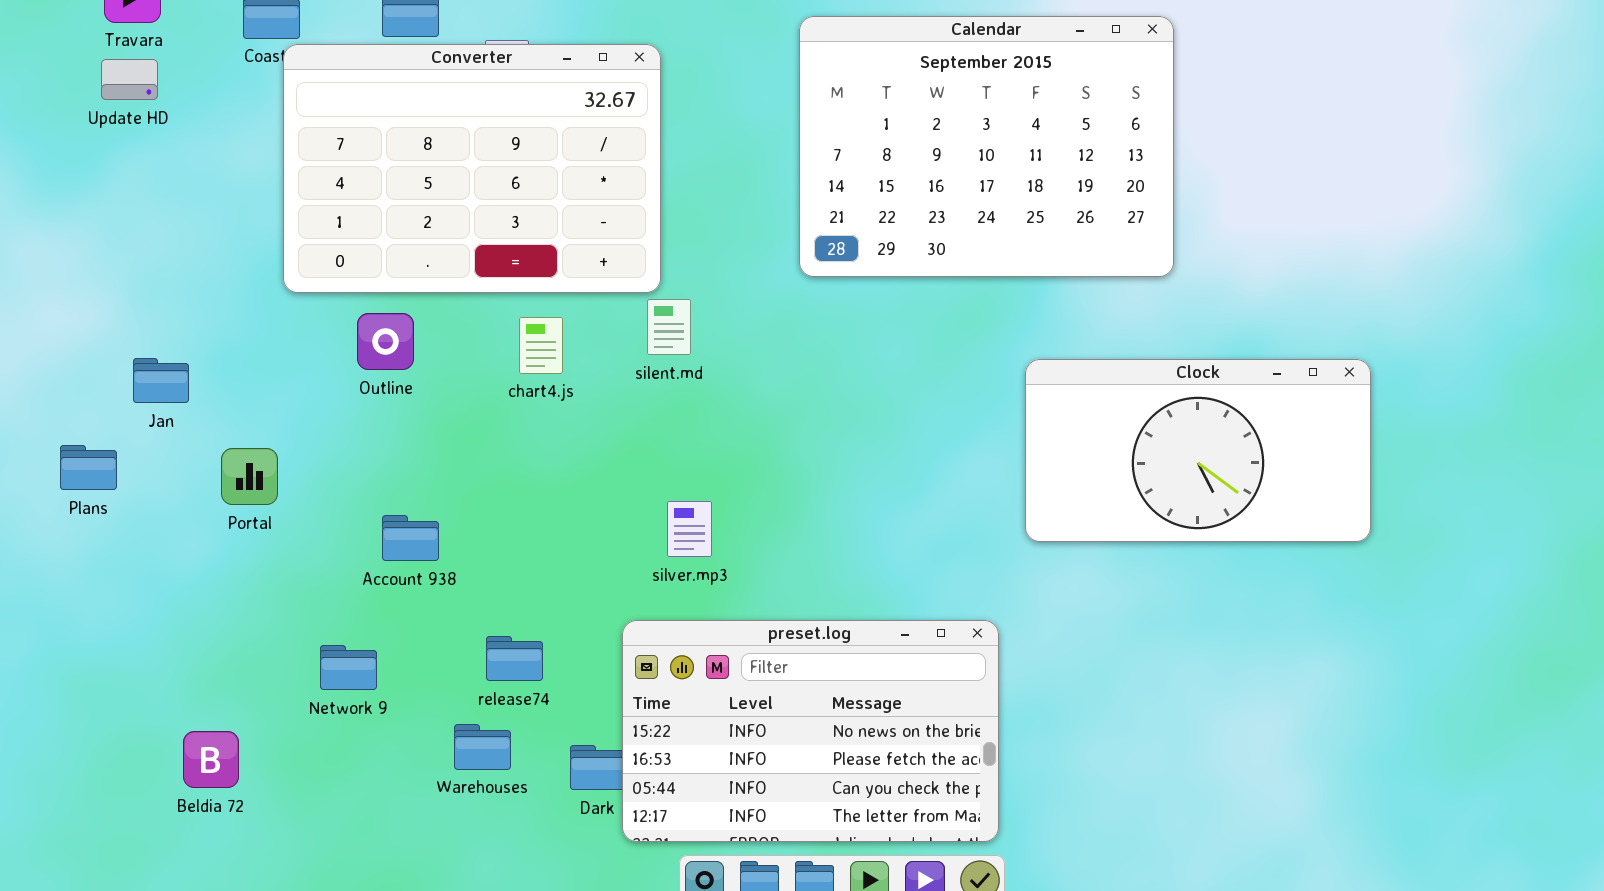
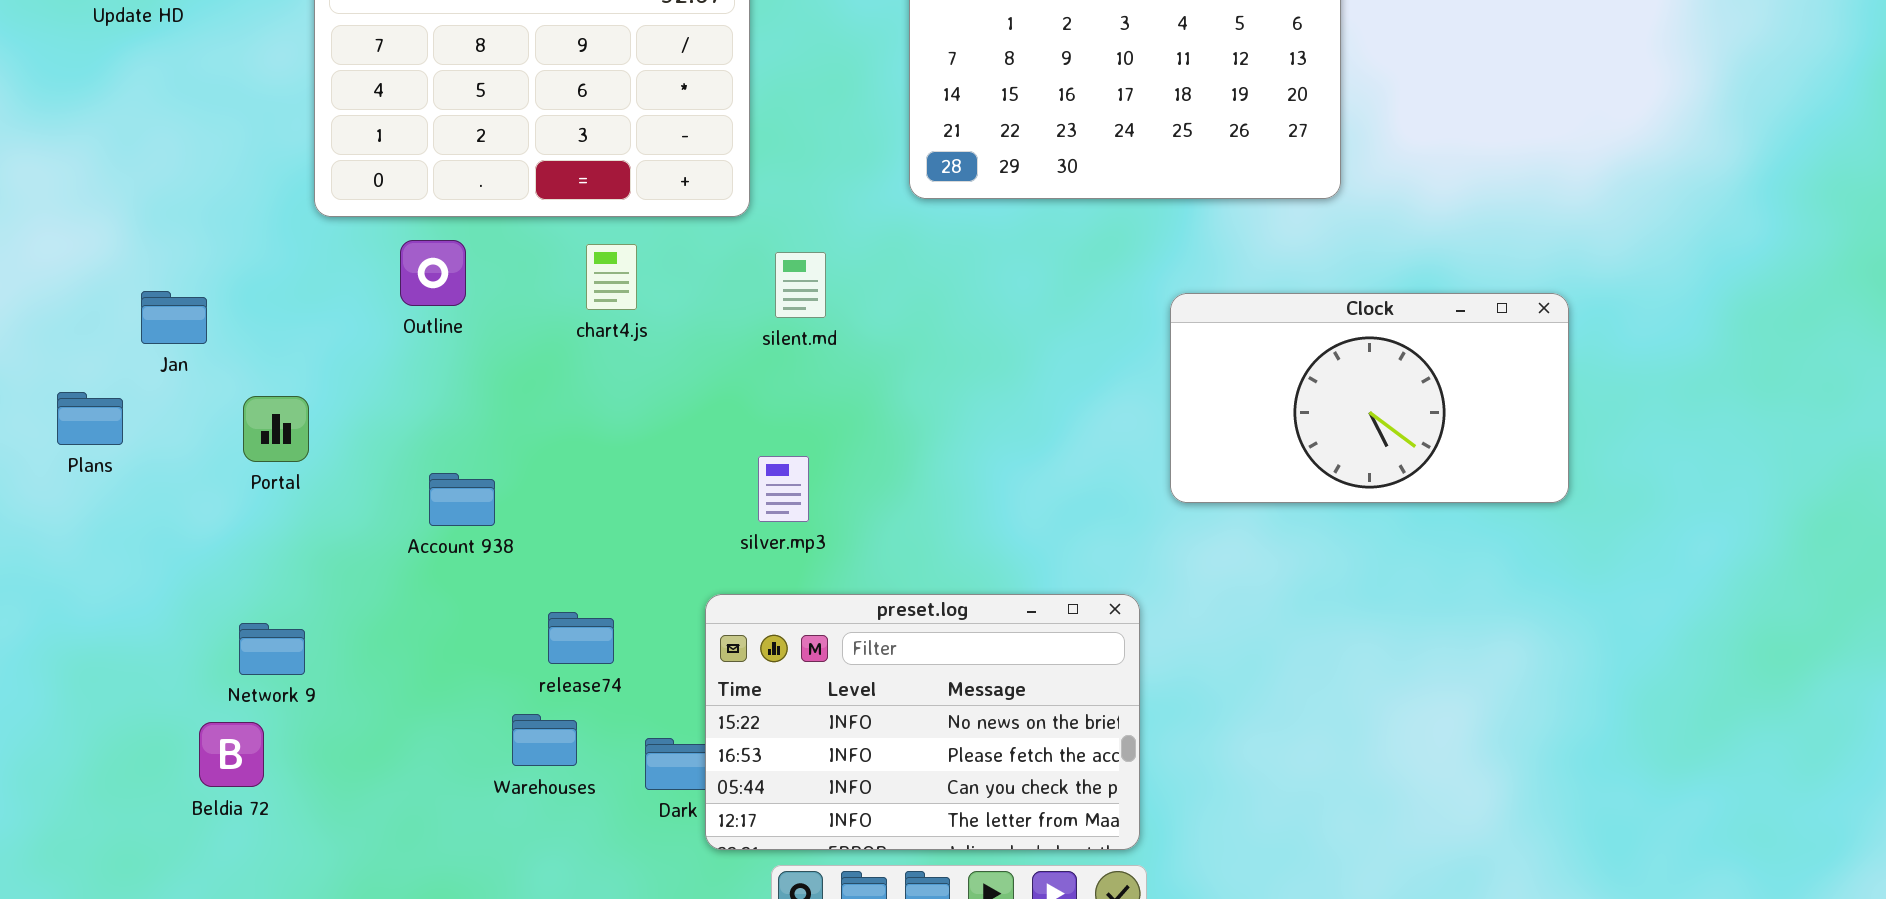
silent.md: [647,299,691,355] -> [775,252,826,318], moved
Network 9: [320,645,377,690] -> [239,623,305,675], moved

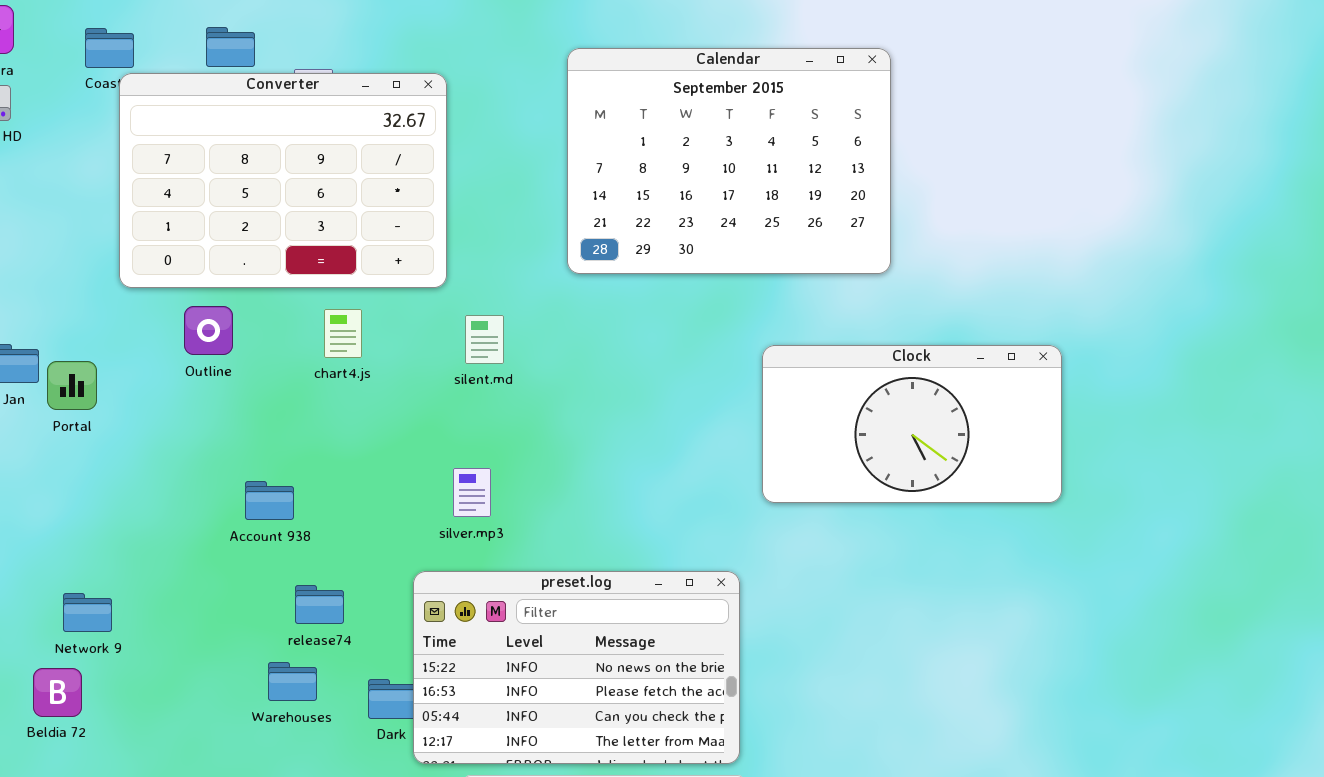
Portal: [243,396,309,462] -> [47,361,97,410], moved
Account 938: [429,473,495,526] -> [245,481,294,520], moved

